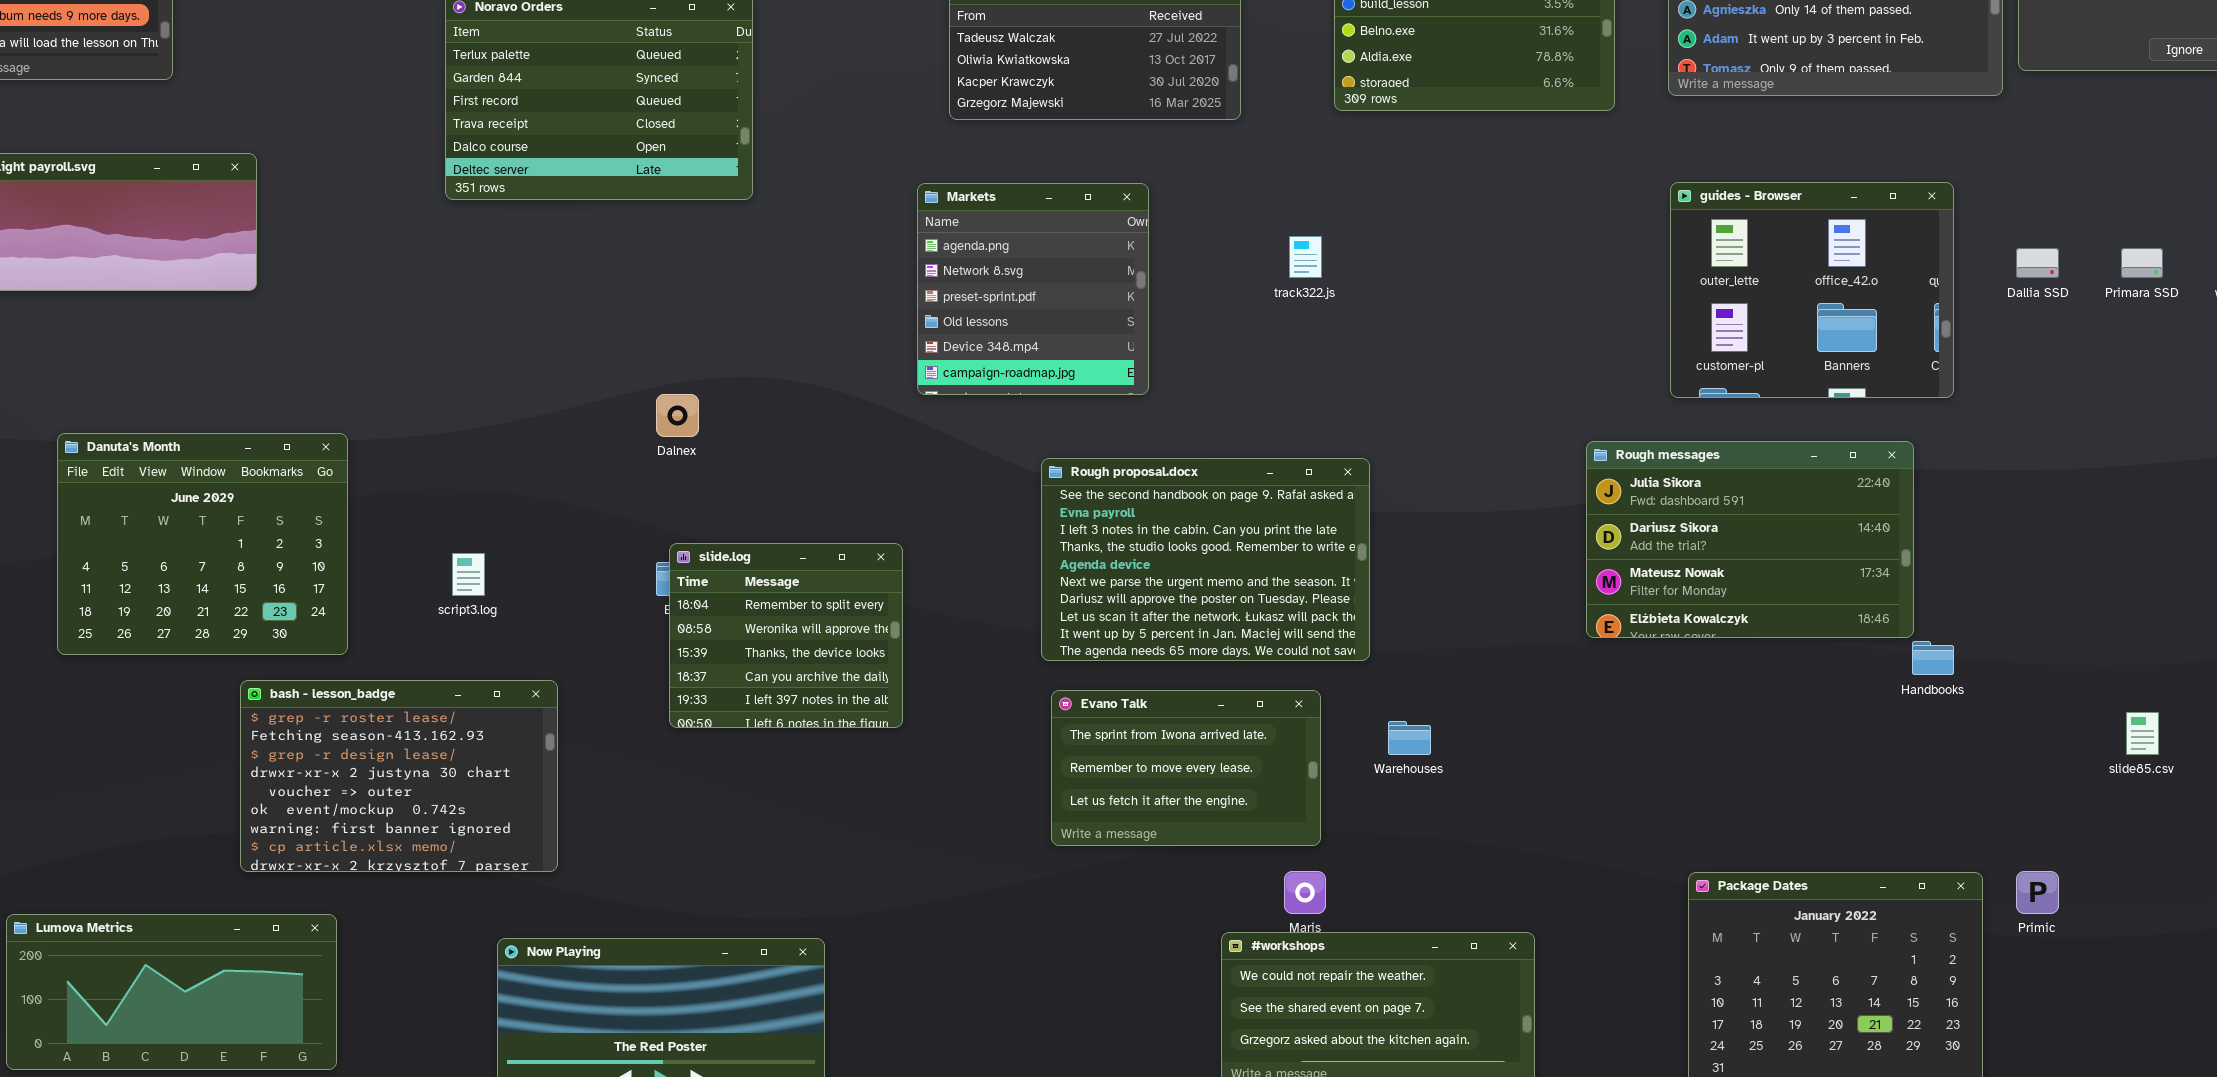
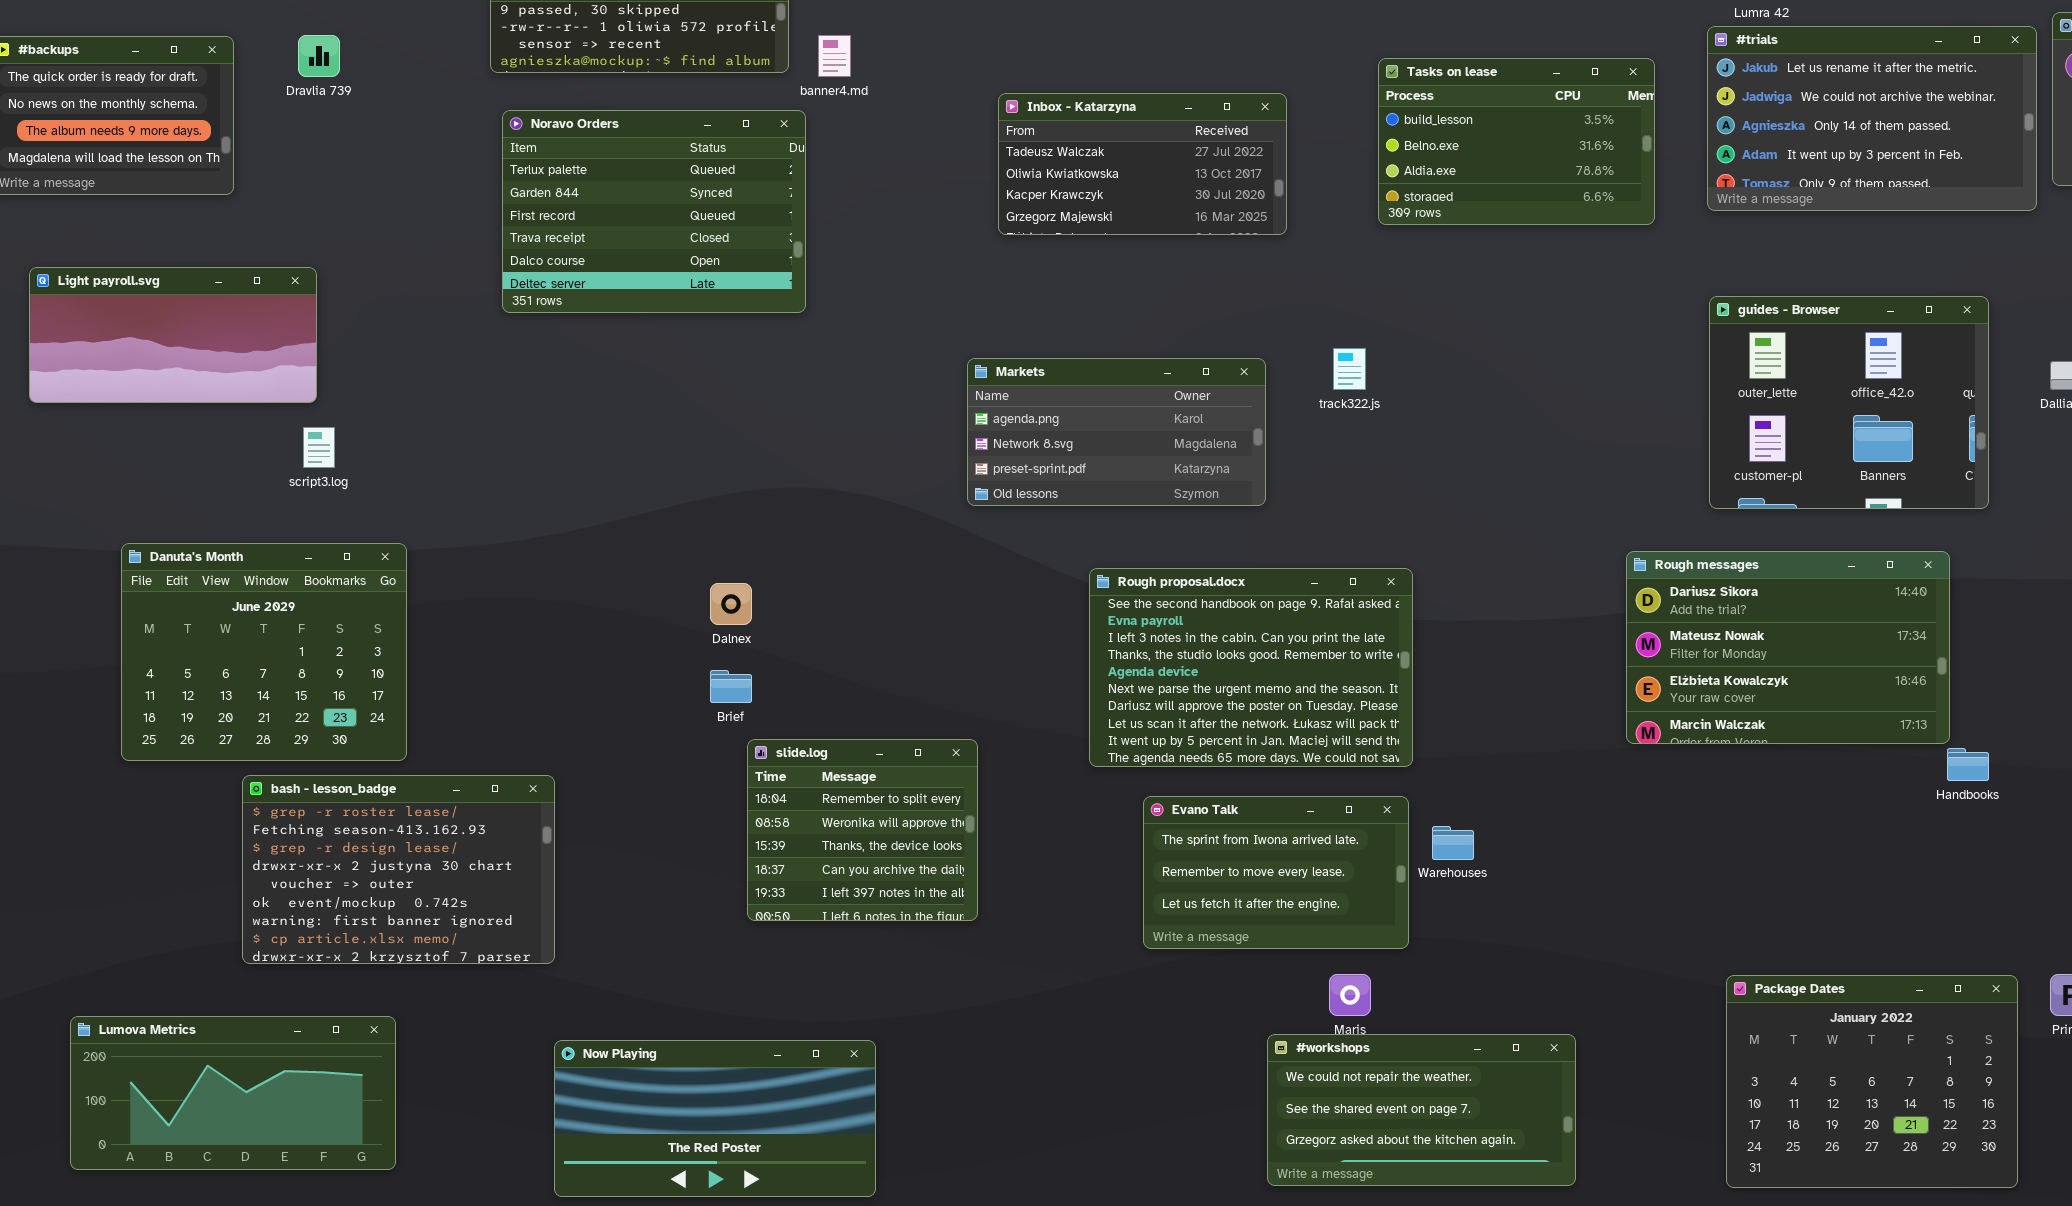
Markets: [917,183,1149,395] -> [967,358,1266,506], resized
Dalnex: [656,394,699,437] -> [710,583,752,625], moved
Rough messages: [1586,441,1914,638] -> [1626,551,1950,744], scrolled down 1 row
slide.log: [669,543,903,728] -> [747,739,978,921], moved
script3.log: [452,553,485,596] -> [303,427,335,468], moved
bash - lesson_badge: [240,680,558,872] -> [242,775,555,964], moved
Evano Talk: [1051,690,1321,846] -> [1143,796,1409,949], moved

